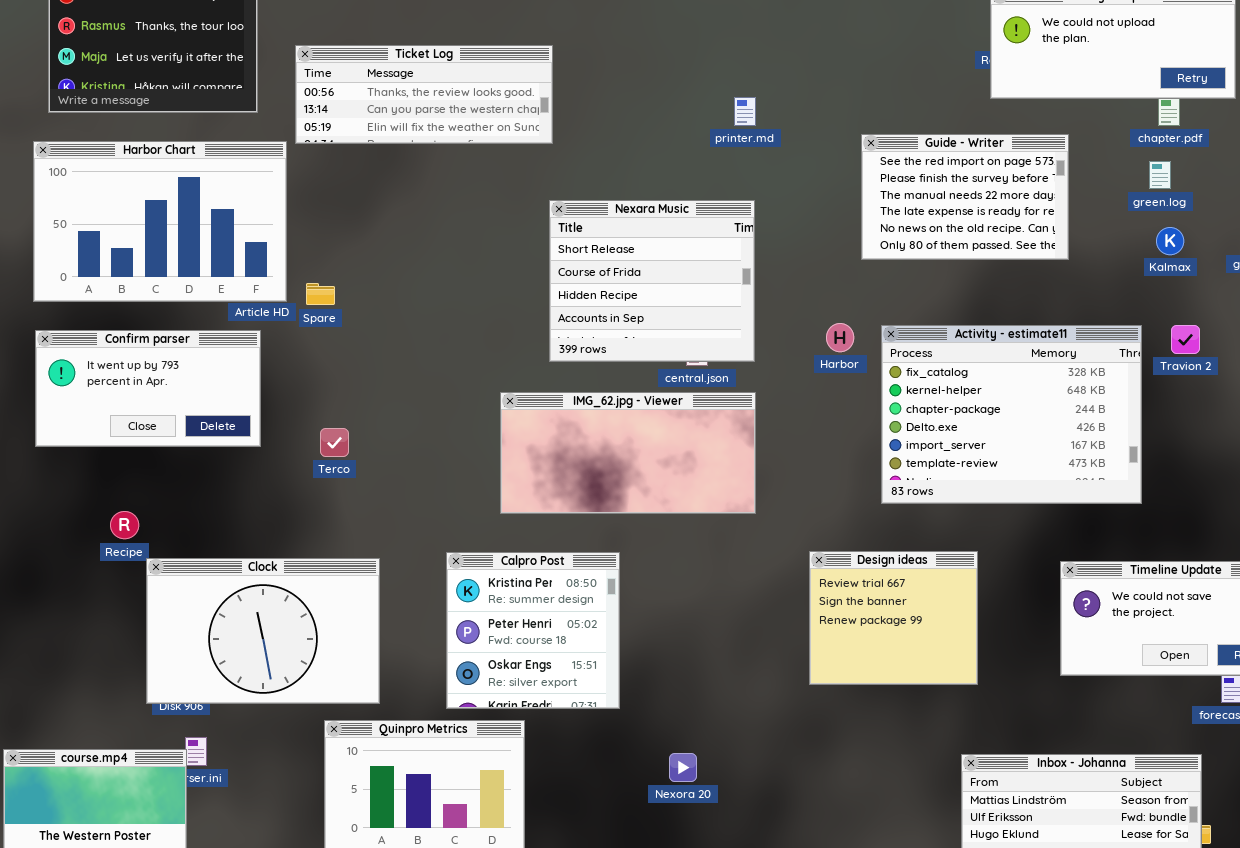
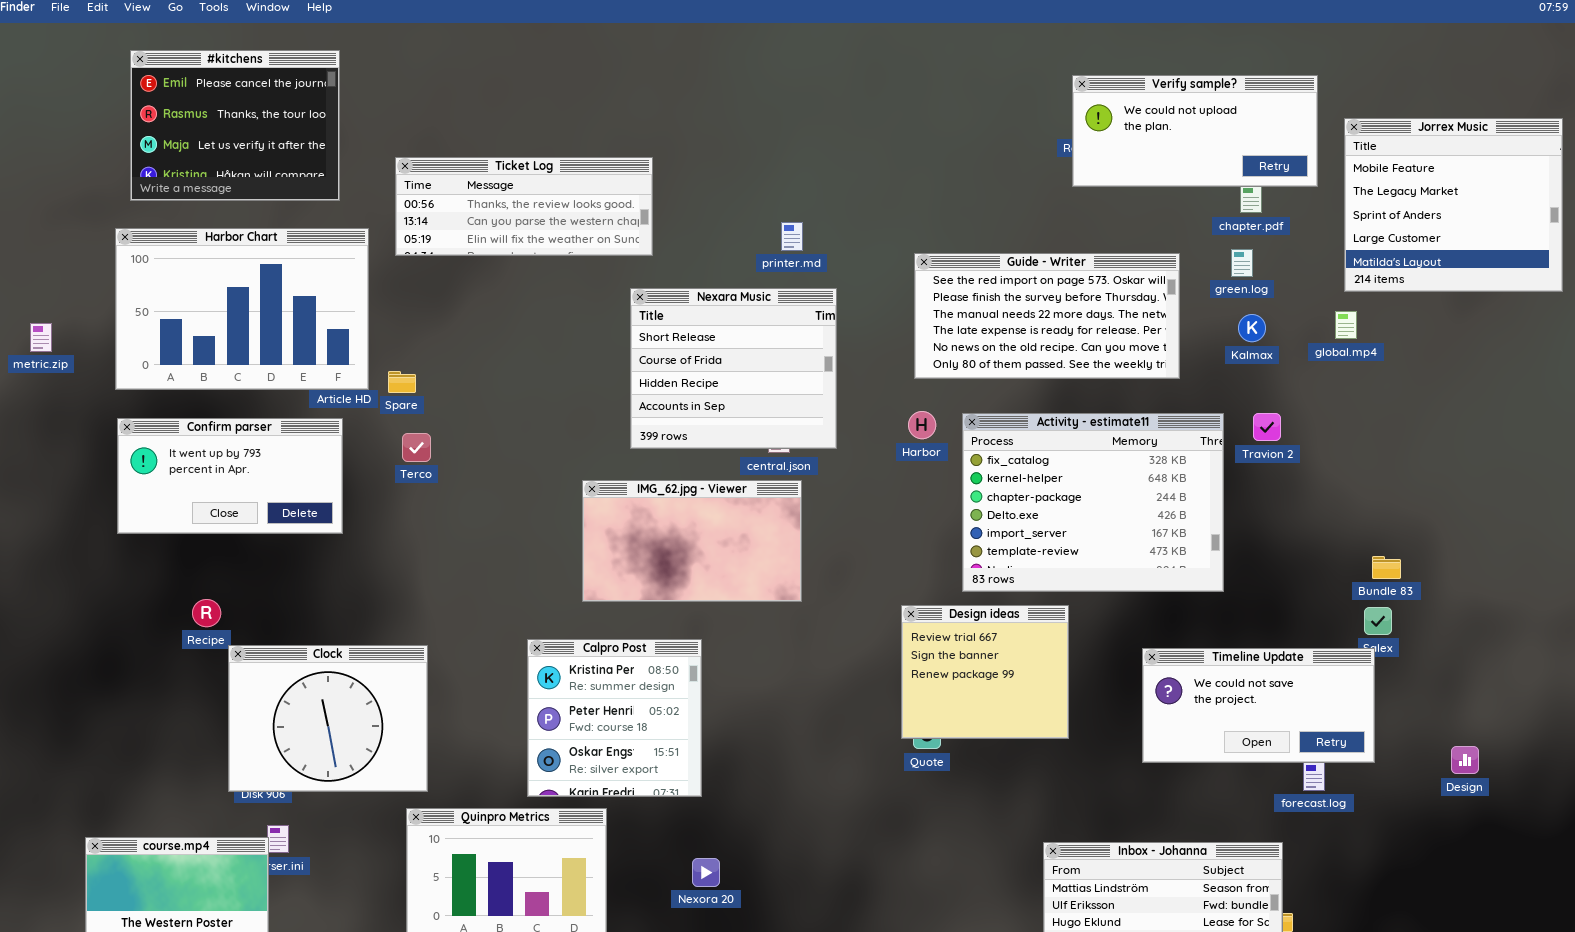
Ticket Log: [295,45,553,144] -> [395,157,653,256], moved
printer.md: [734,97,756,126] -> [781,222,803,251], moved
Guide - Writer: [861,134,1069,260] -> [914,253,1180,379], moved, resized
IMG_62.jpg - Viewer: [500,392,756,514] -> [582,480,802,602], resized
Terco: [320,428,349,457] -> [402,433,431,462], moved
Design ideas: [809,551,978,685] -> [901,605,1069,739], moved
Clock: [146,558,380,704] -> [228,645,428,792], resized
Nexora 20: [669,753,697,782] -> [692,858,720,887], moved

